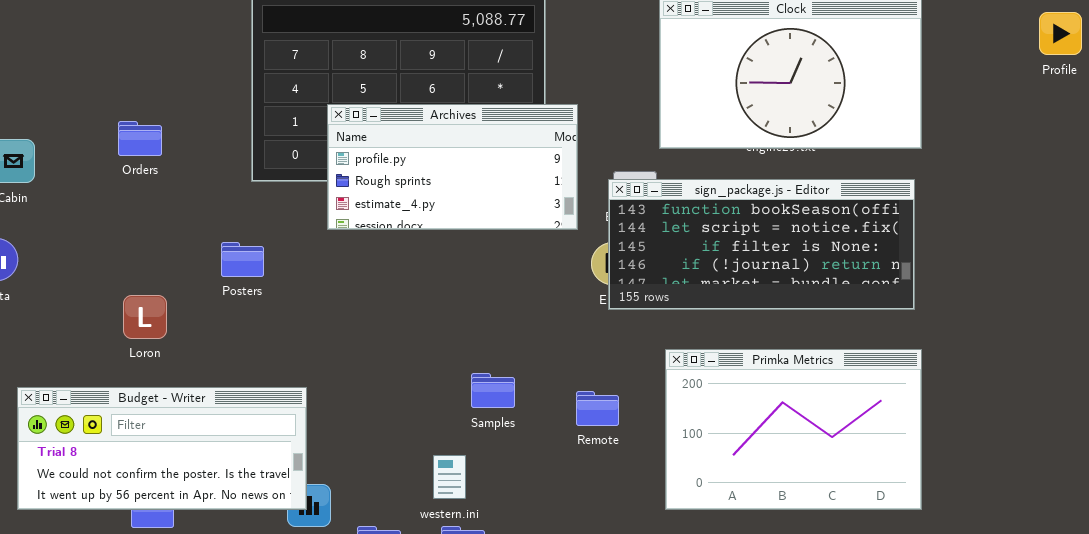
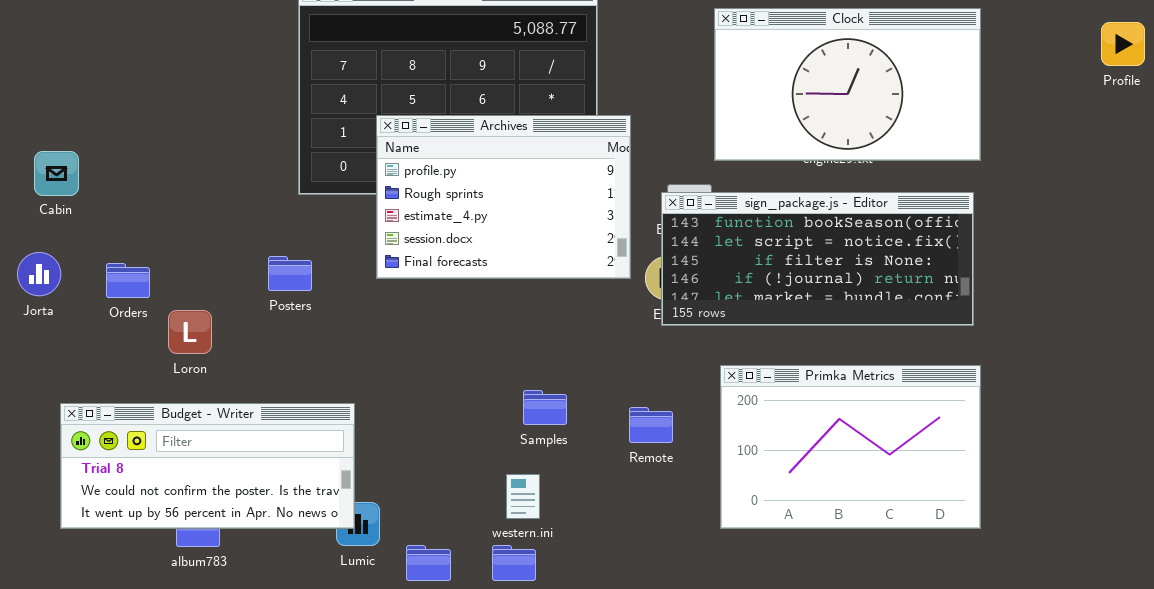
Archives: [327,104,578,230] -> [376,115,631,279], resized
Orders: [118,121,162,156] -> [106,263,150,298], moved
western.ini: [433,455,466,499] -> [506,474,540,519], moved

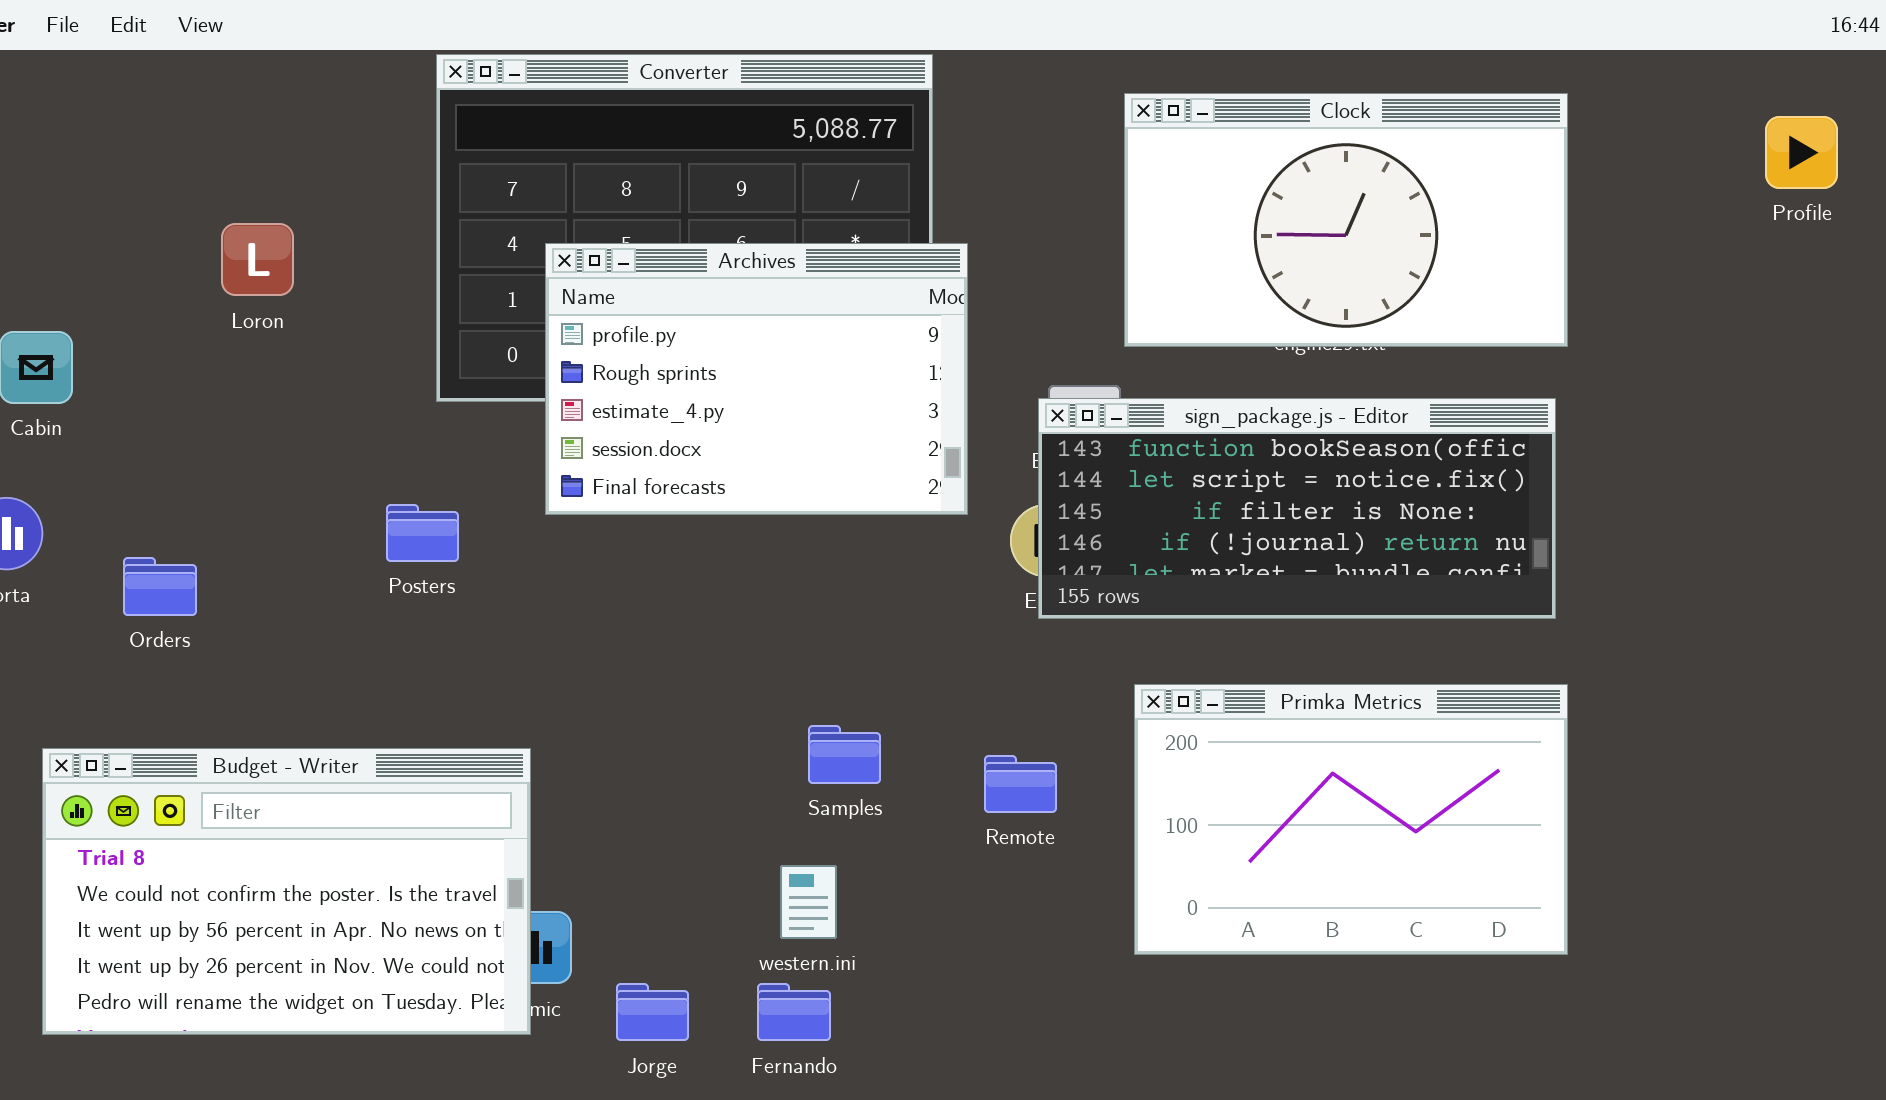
Archives: [376,115,631,279] -> [545,243,968,515], moved
Orders: [106,263,150,298] -> [123,557,197,616], moved
Loron: [168,310,212,354] -> [221,223,294,296], moved
Budget - Writer: [60,403,355,529] -> [42,748,531,1035], resized

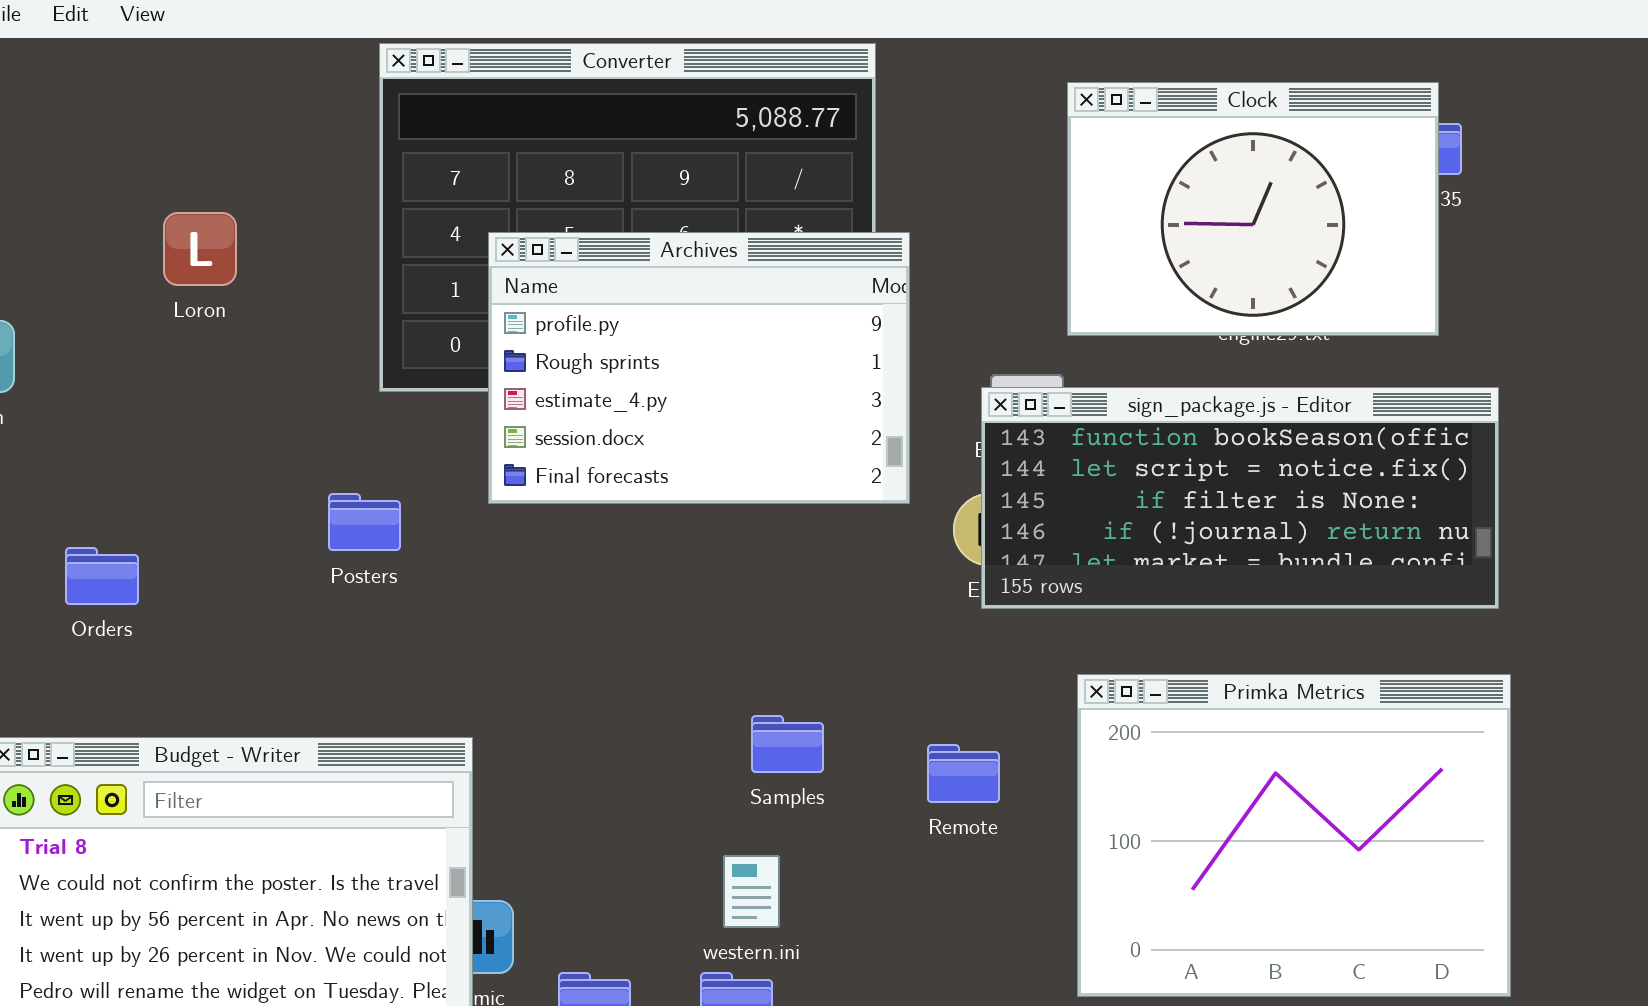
Clock: [1124,93,1568,347] -> [1067,82,1439,336], resized
Primka Metrics: [1134,684,1568,955] -> [1077,674,1511,997], resized

